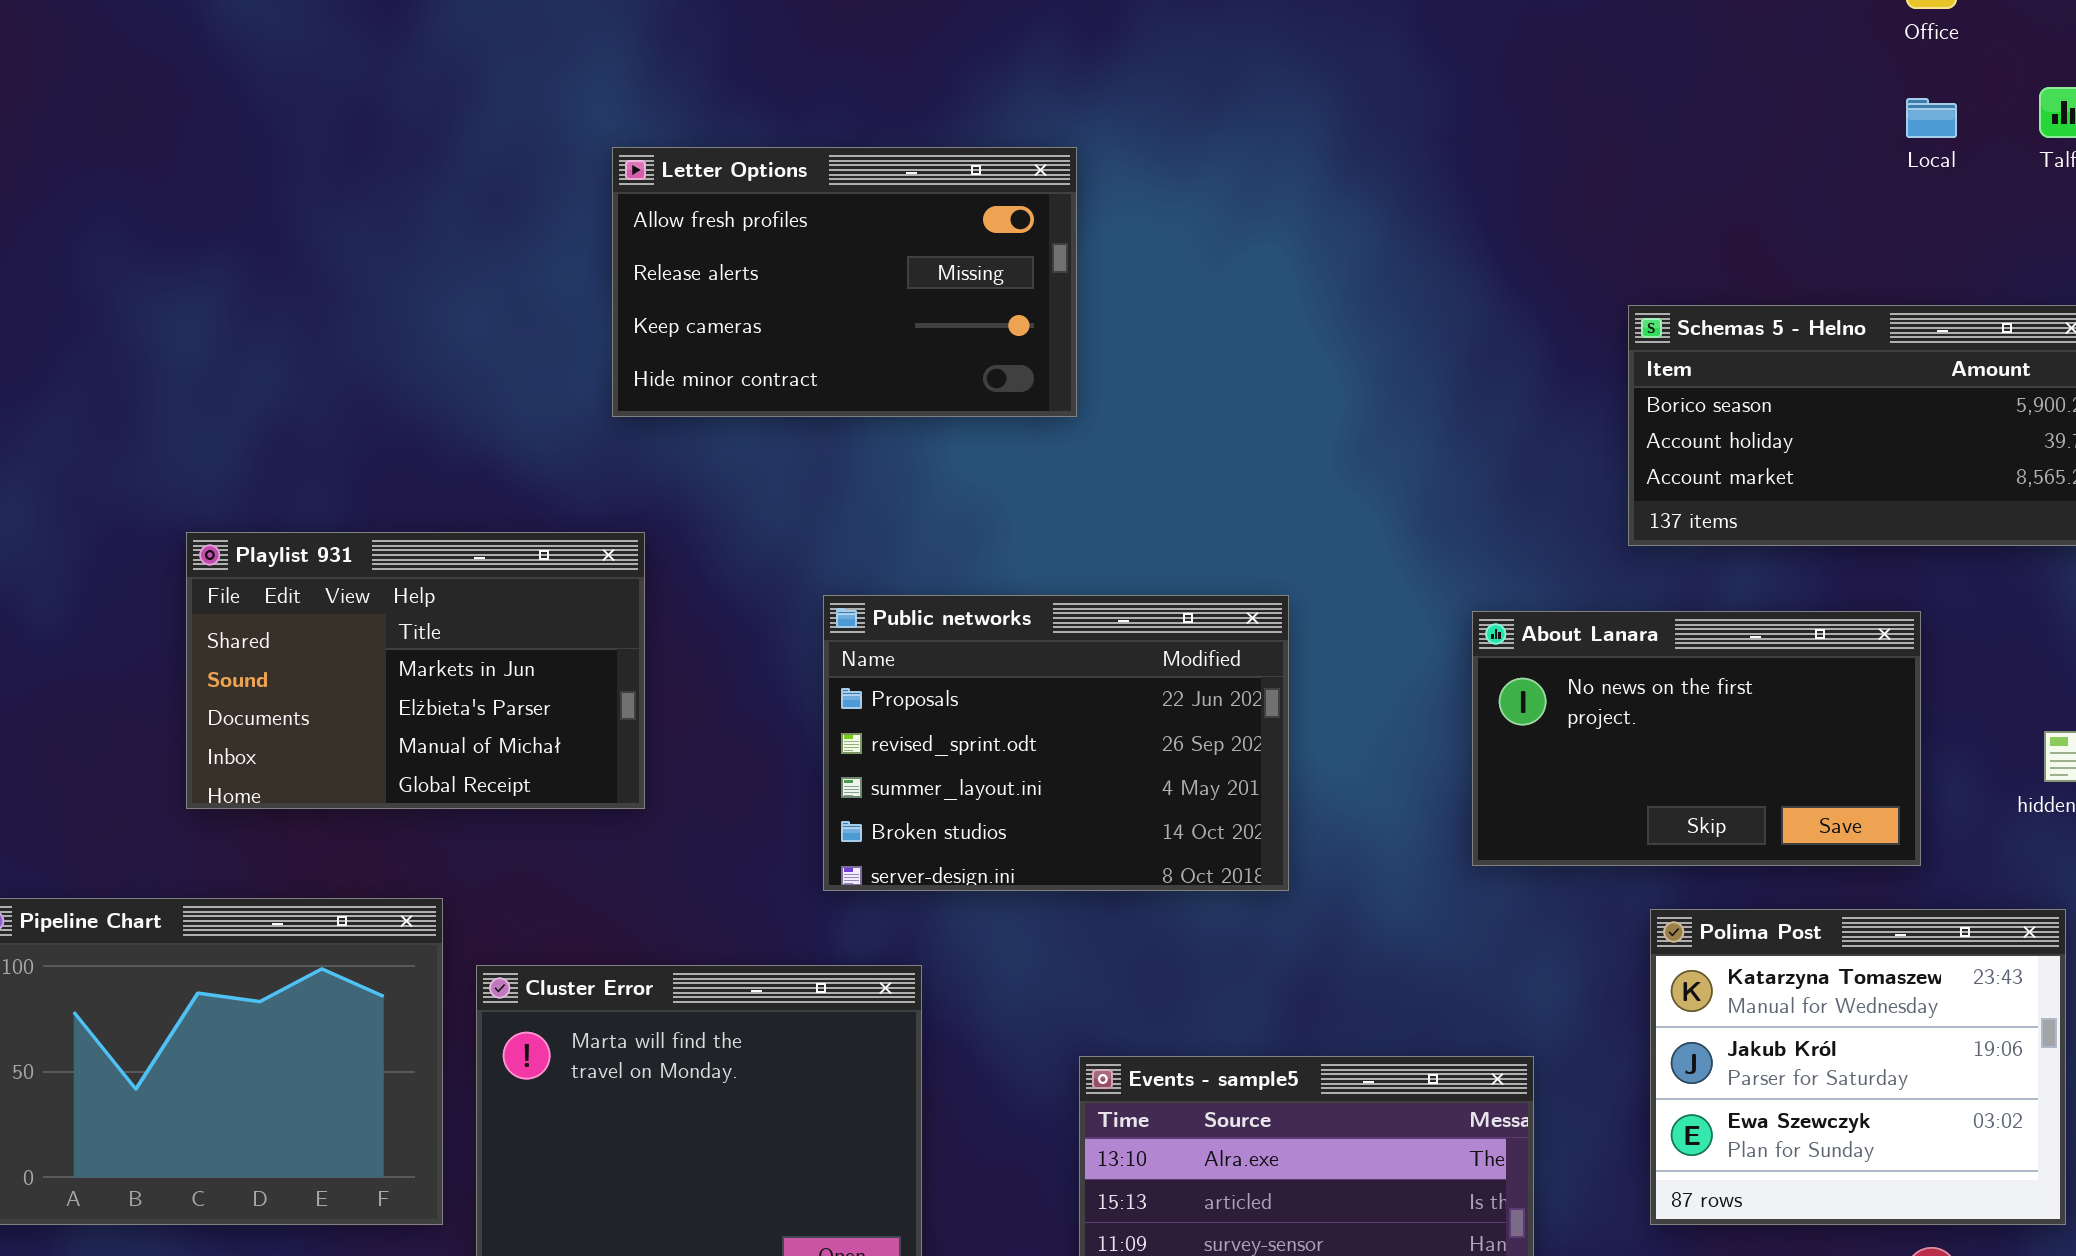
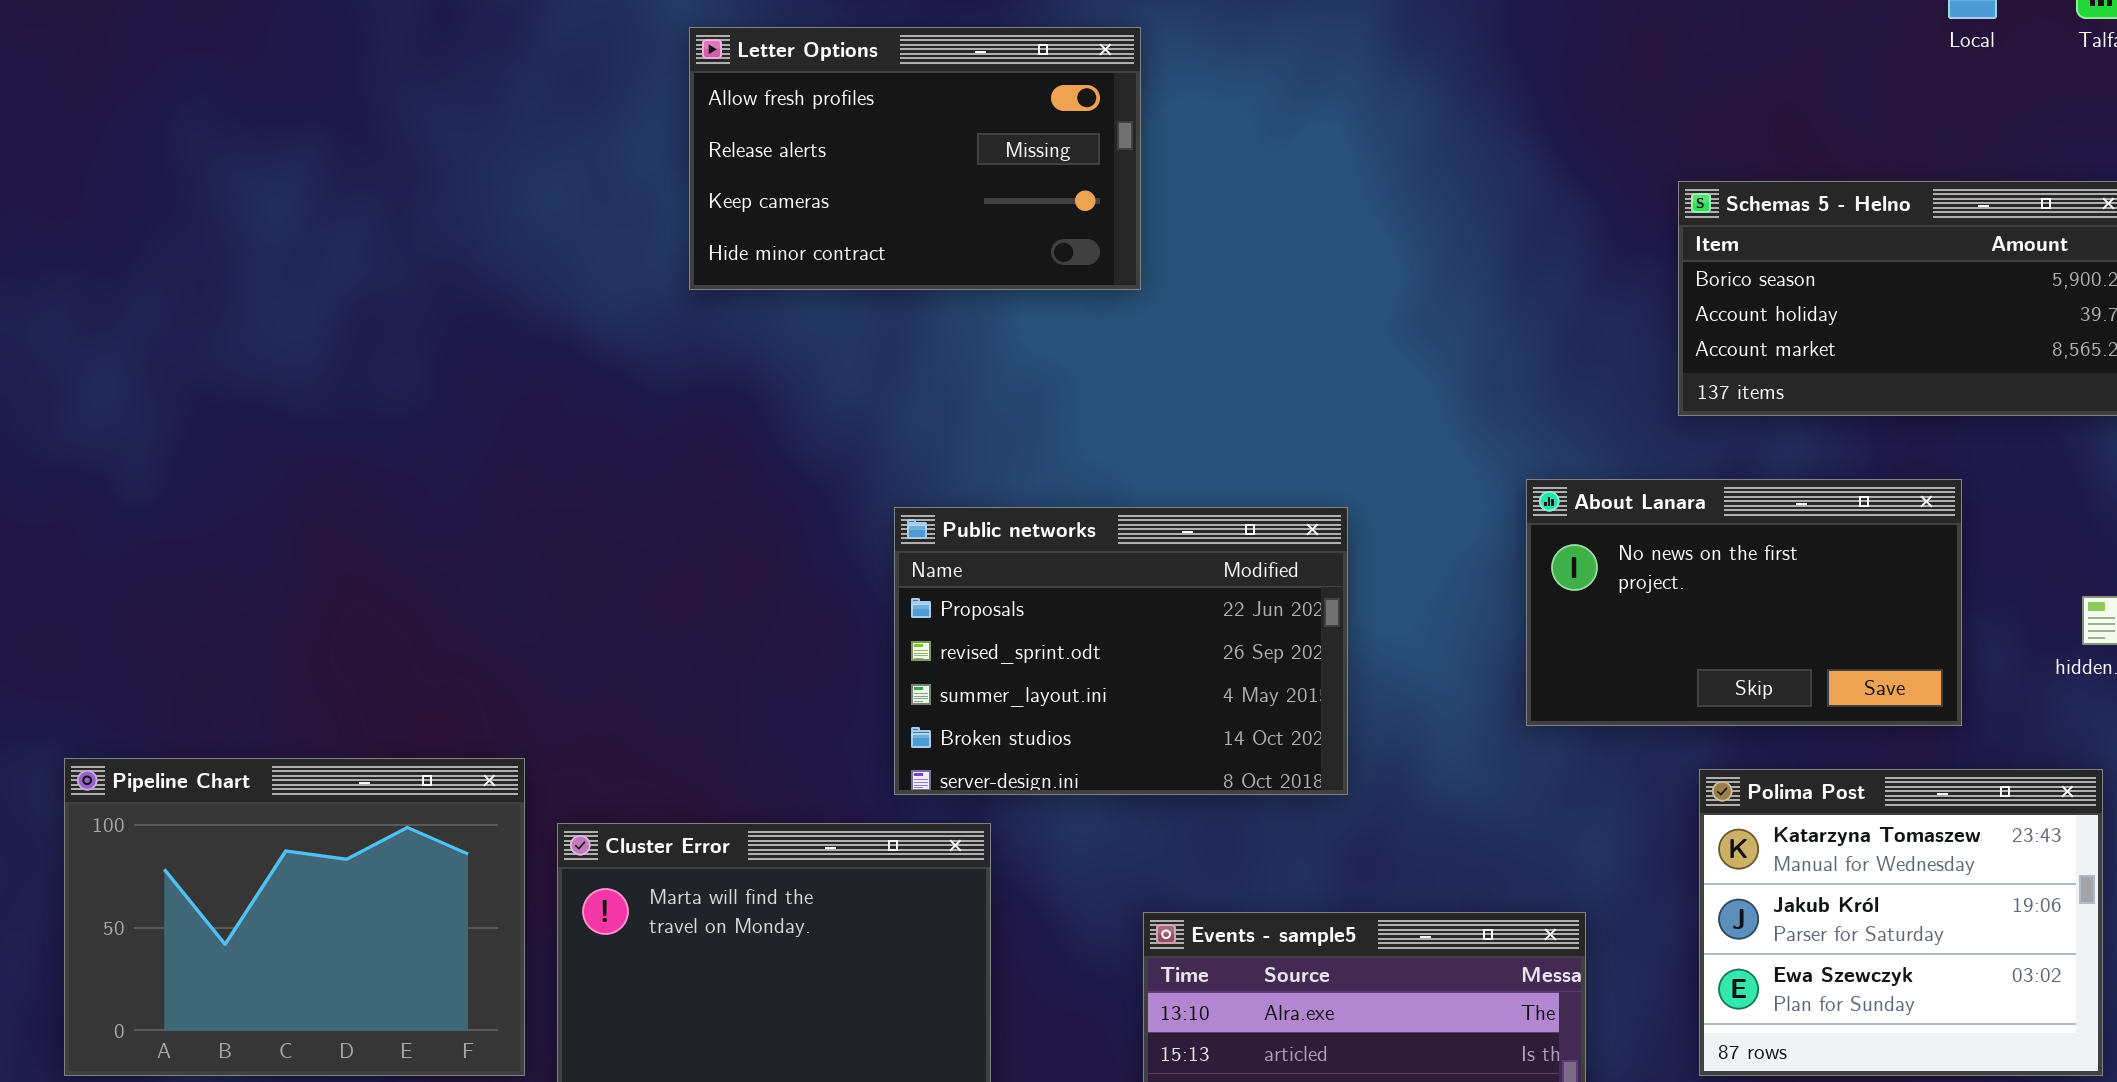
Playlist 931: [186,532,645,809] -> none, closed
Public networks: [823,595,1289,891] -> [894,507,1348,795], moved

